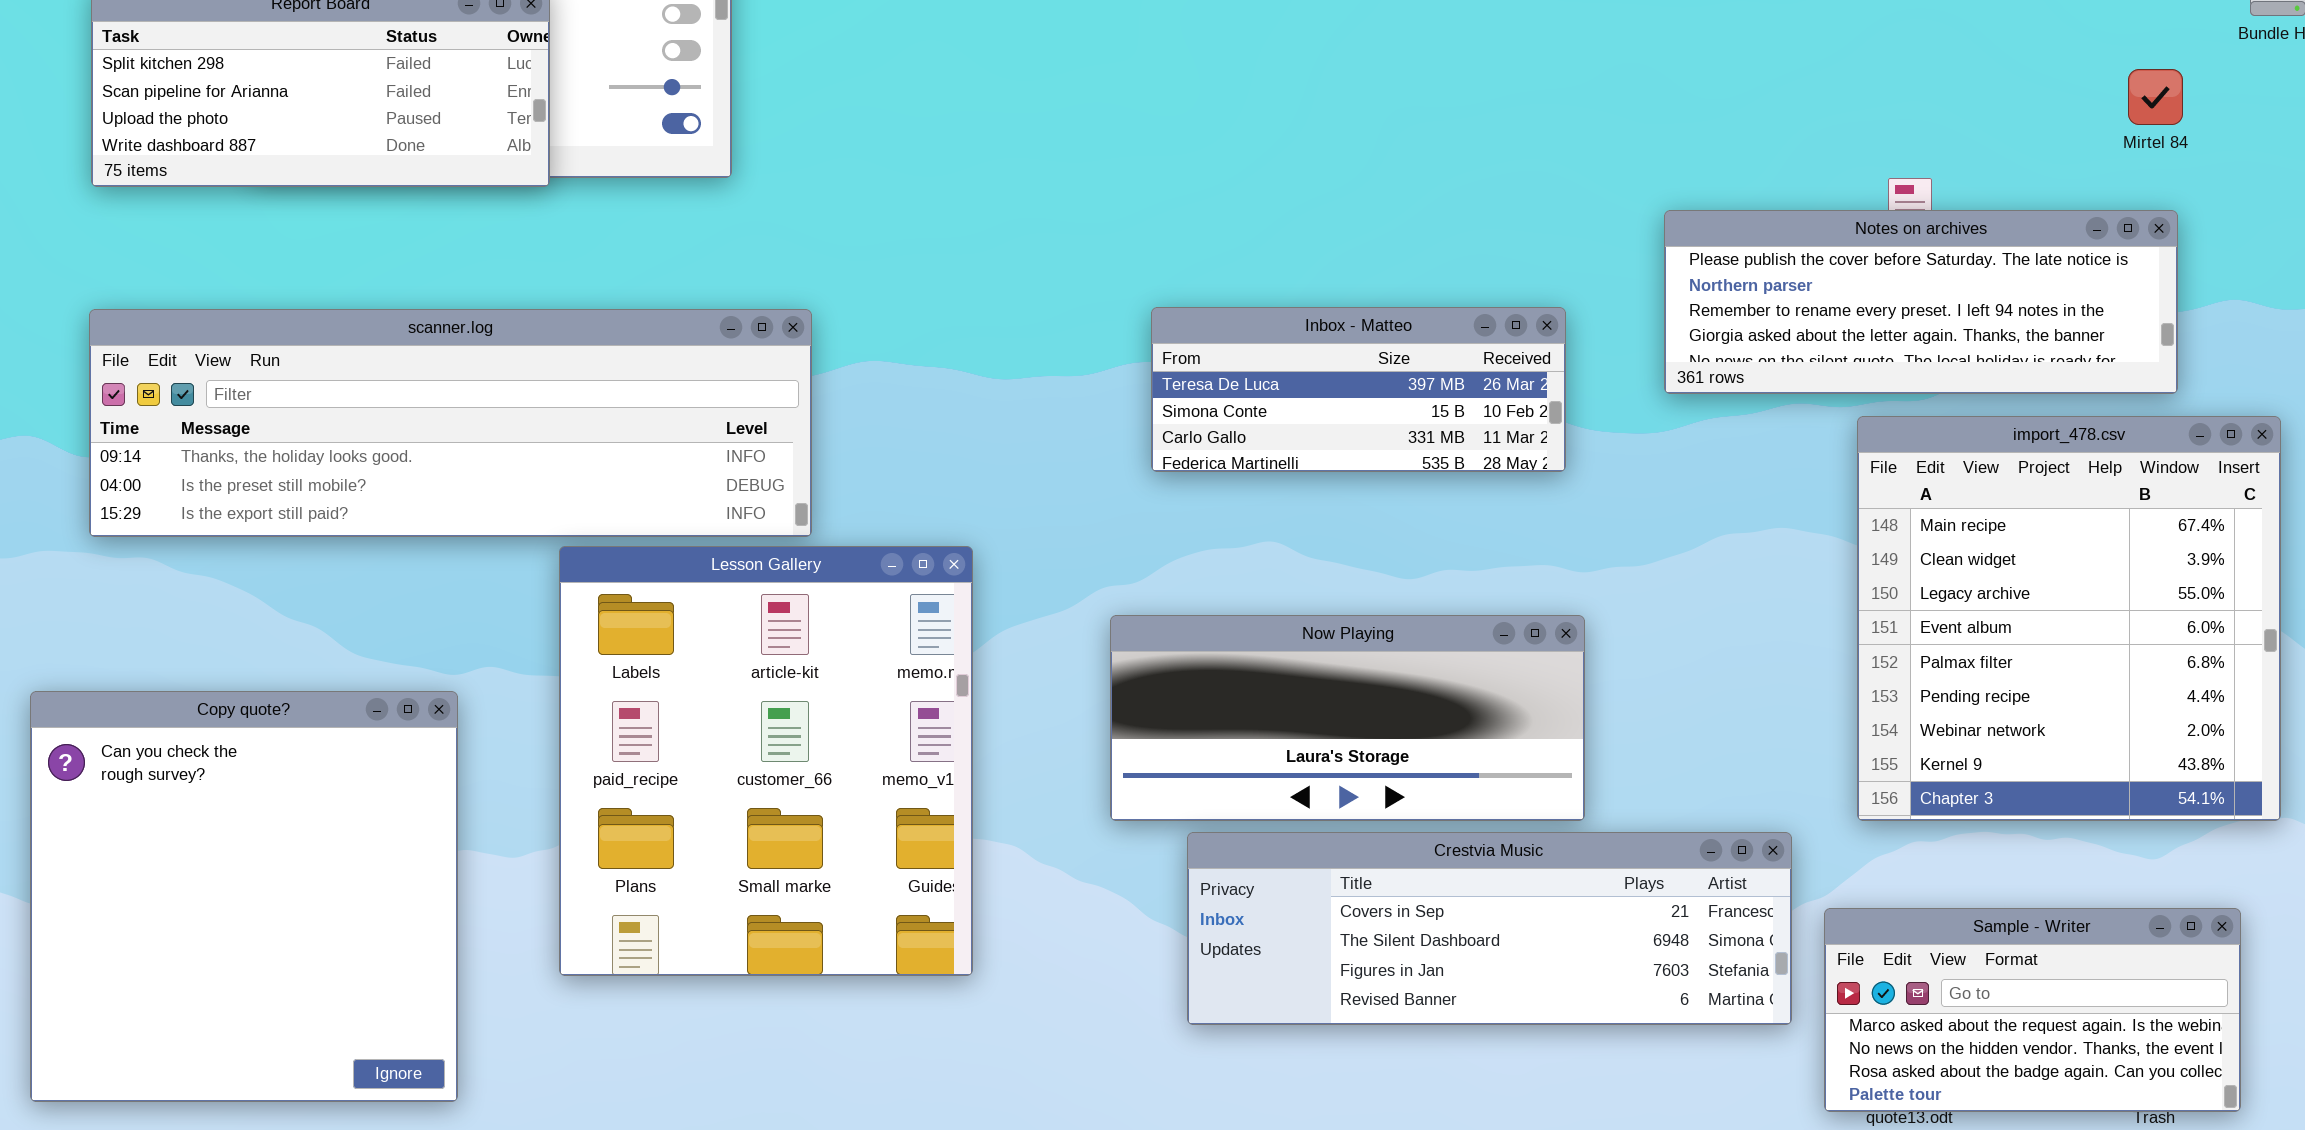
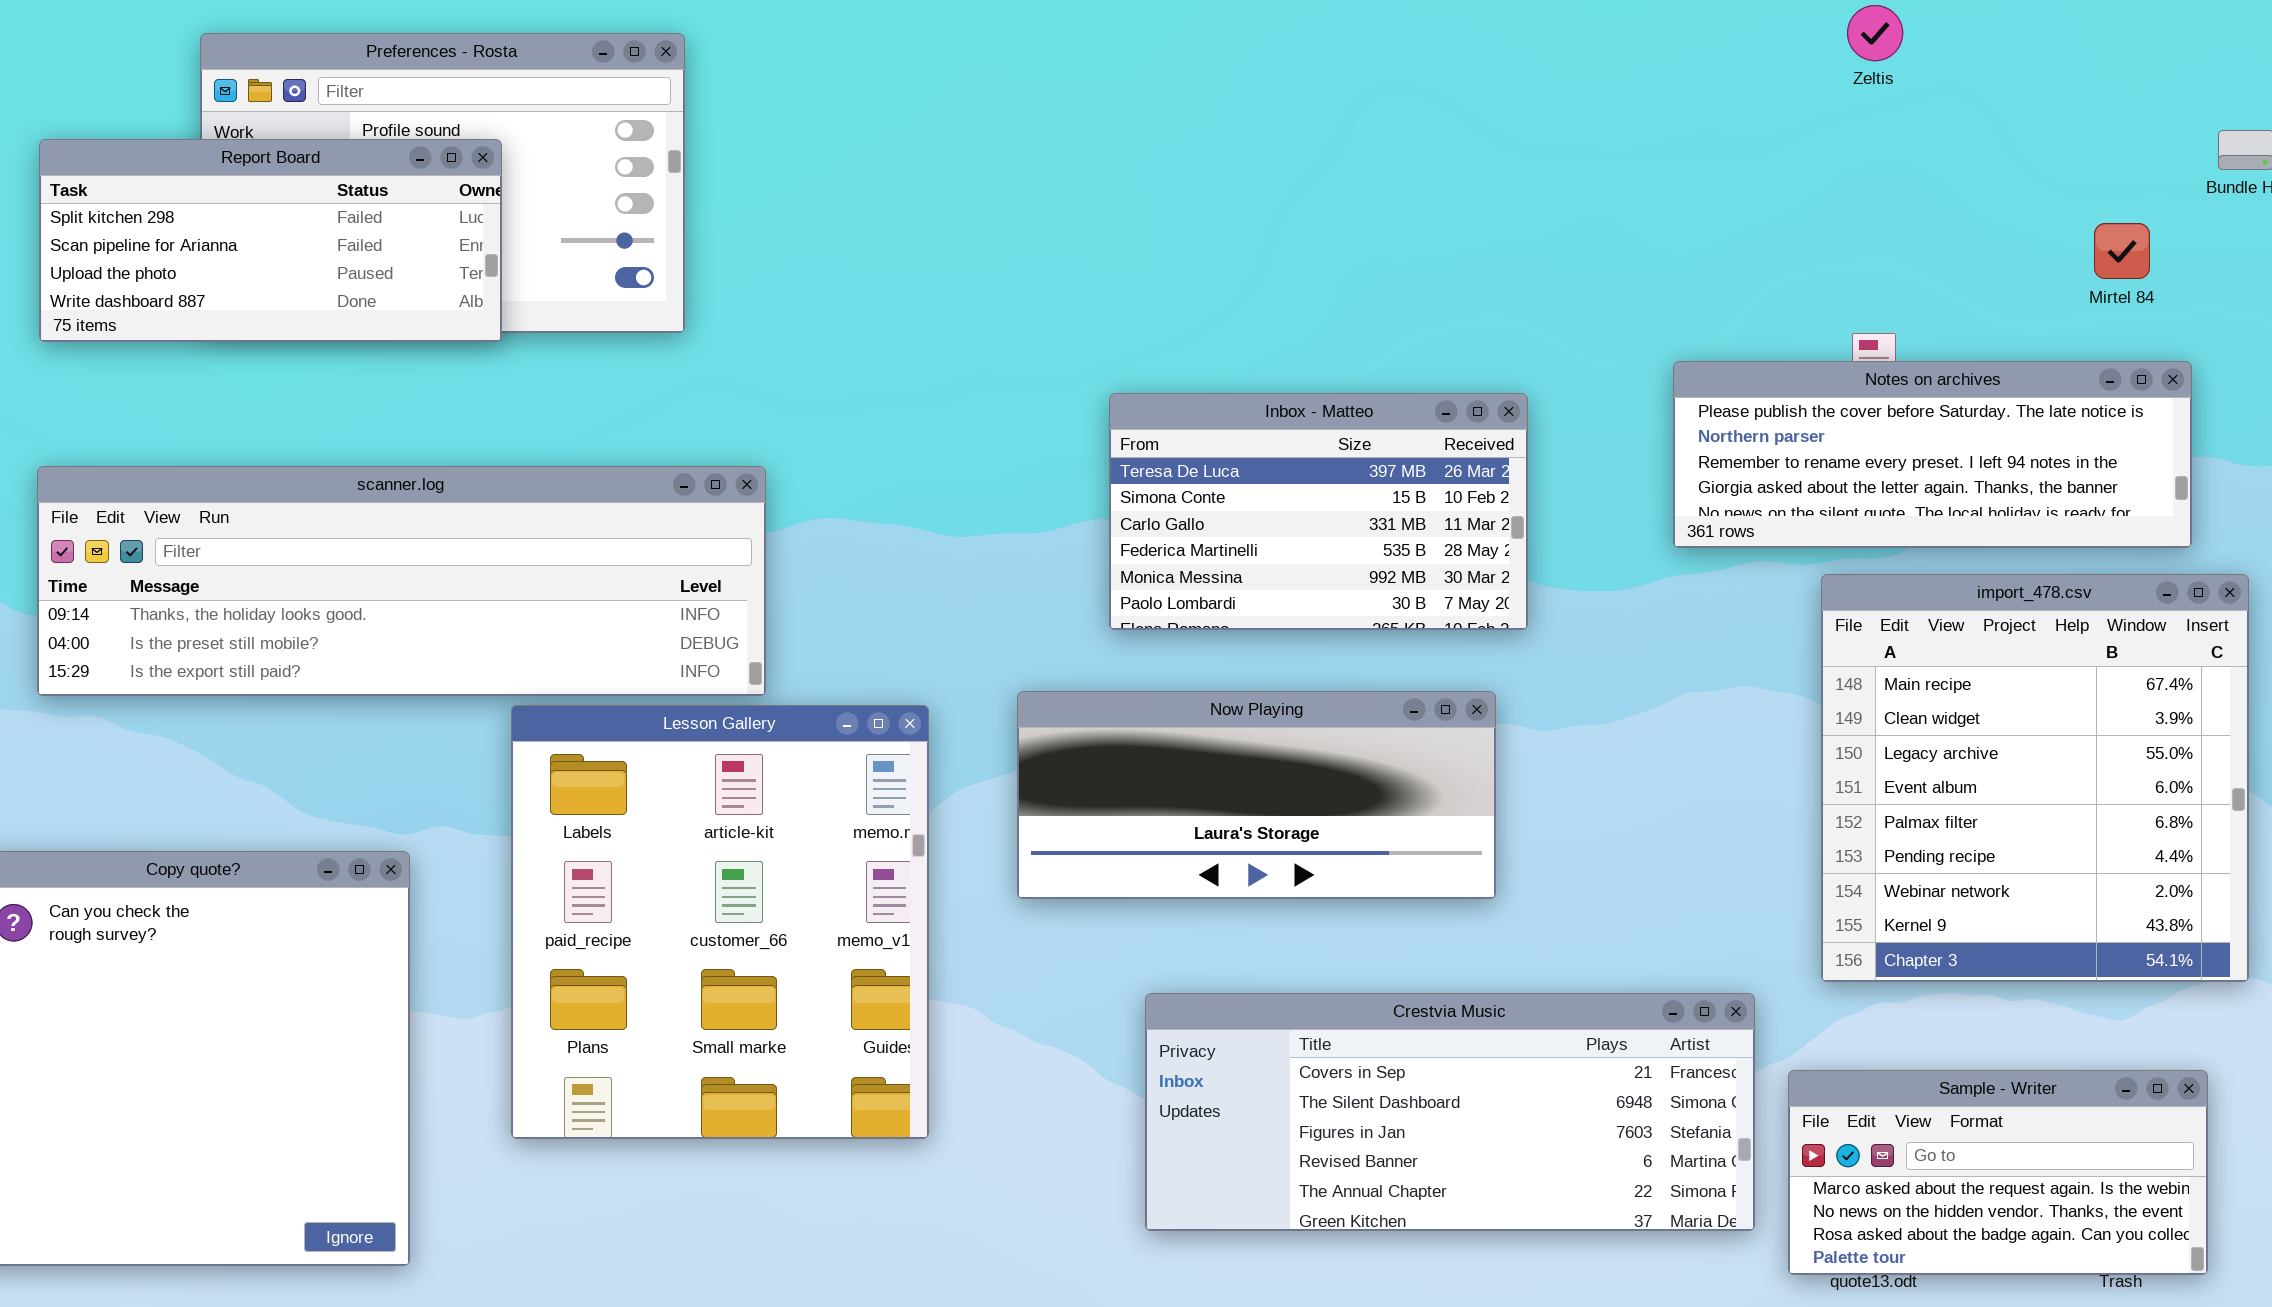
Notes on archives: [1664,210,2178,394] -> [1673,361,2192,548], moved
Inbox - Matteo: [1151,307,1566,472] -> [1109,393,1528,630], resized
Now Playing: [1110,615,1585,821] -> [1017,691,1496,899], moved
Crestvia Music: [1187,832,1792,1025] -> [1145,993,1755,1231], resized

